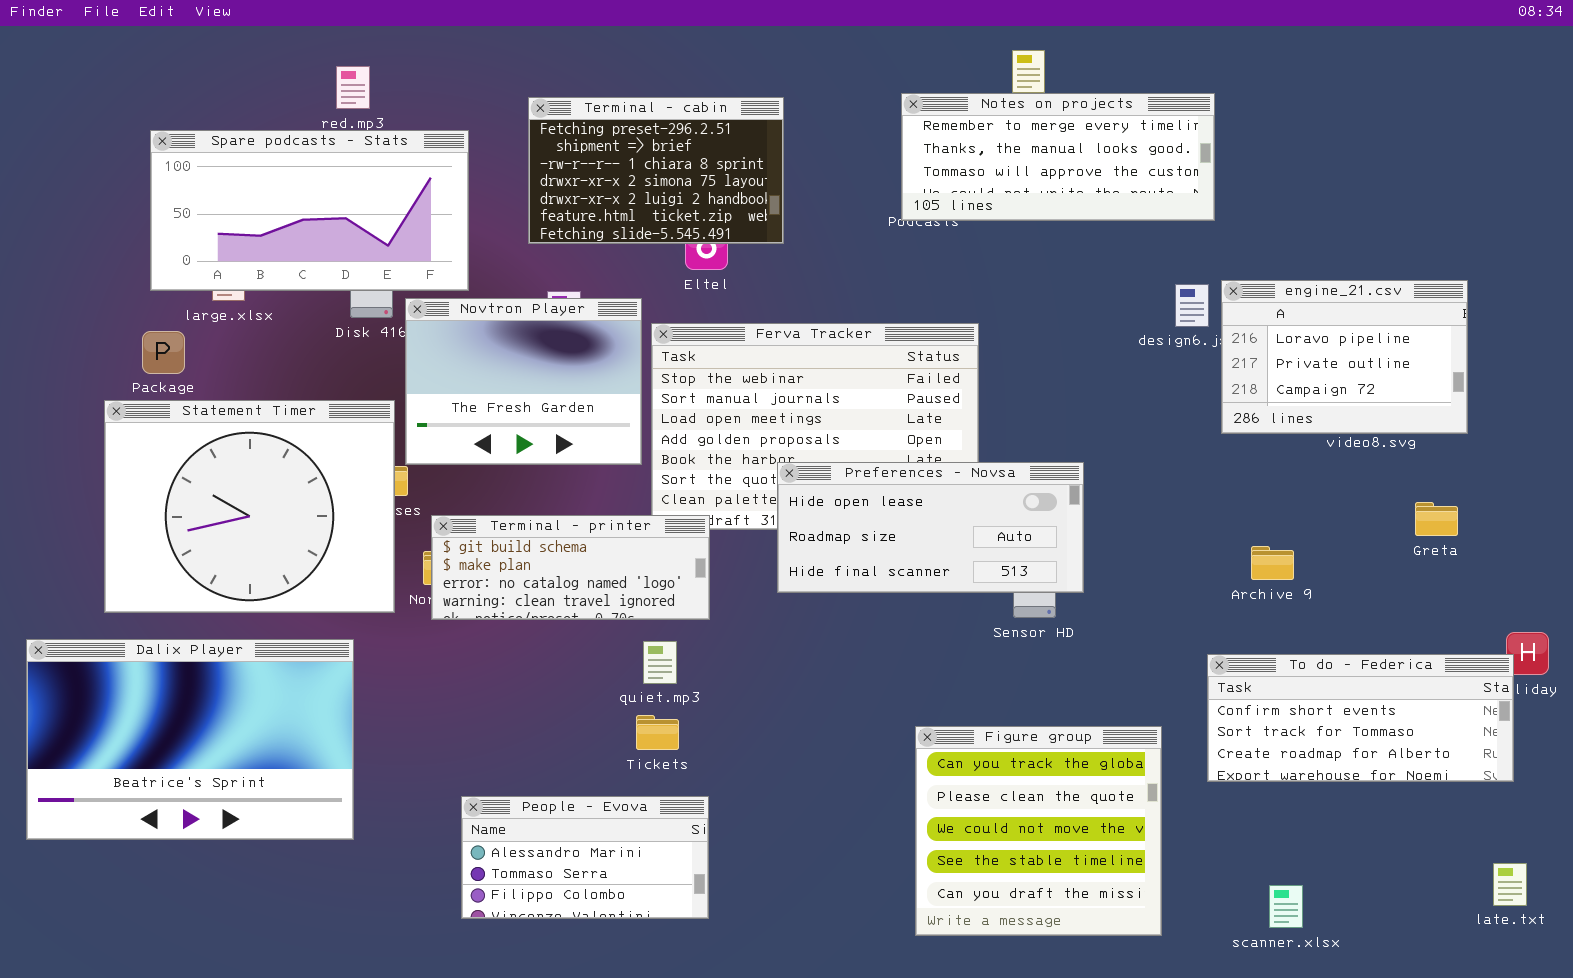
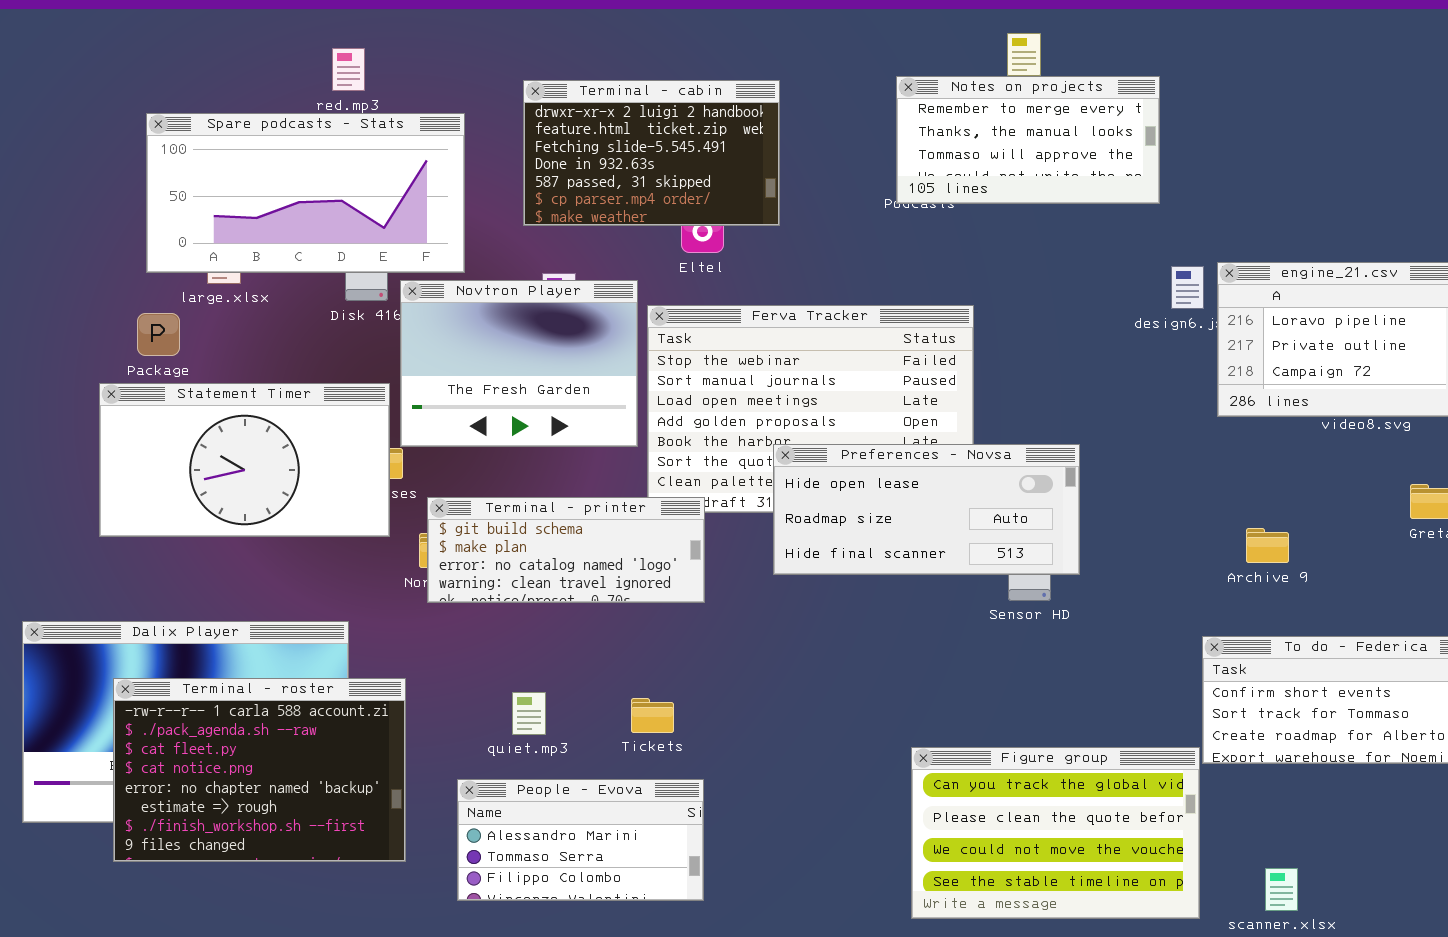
Notes on projects: [901,93,1215,221] -> [896,76,1160,204], resized
Terminal - cabin: [528,97,784,244] -> [523,80,780,226], scrolled down 4 rows
Statement Timer: [104,400,395,613] -> [99,383,390,537], resized
quiet.mp3: [643,641,677,684] -> [512,692,546,735], moved
Terminal - roster: none -> [113,678,406,862], opened
Figure group: [915,726,1162,936] -> [911,747,1200,919], resized

